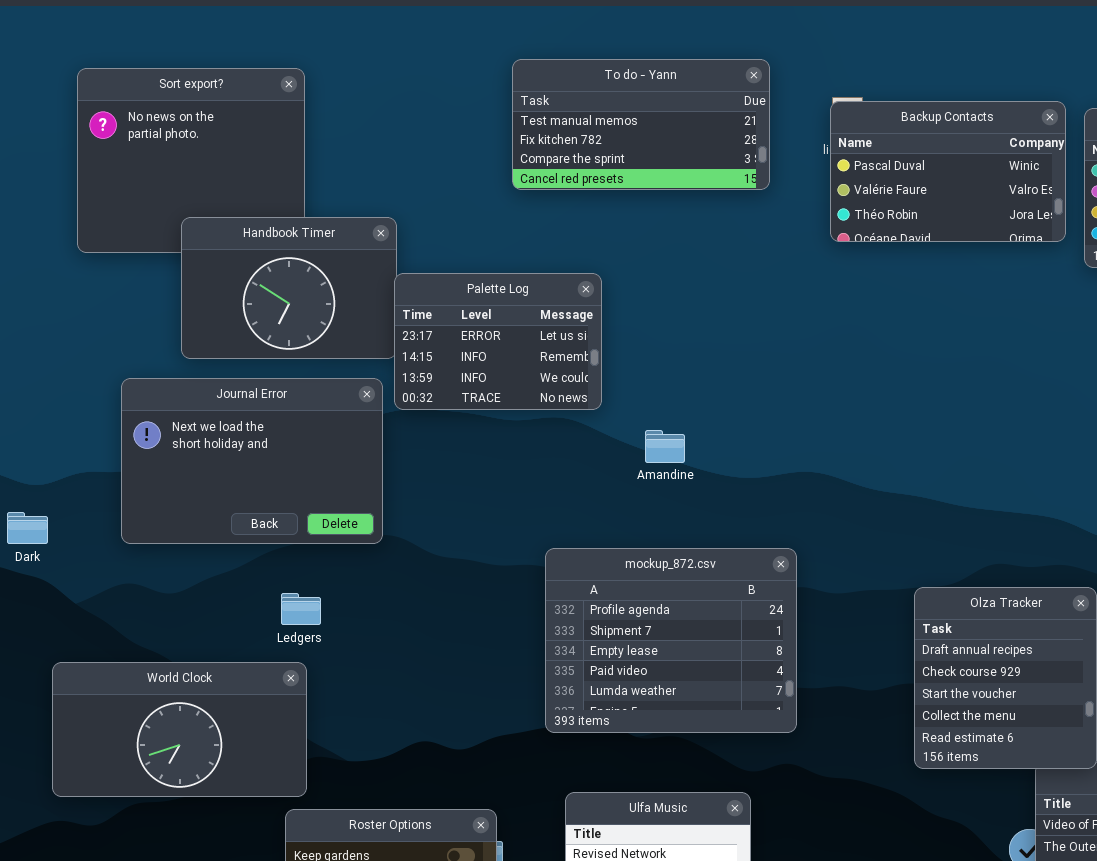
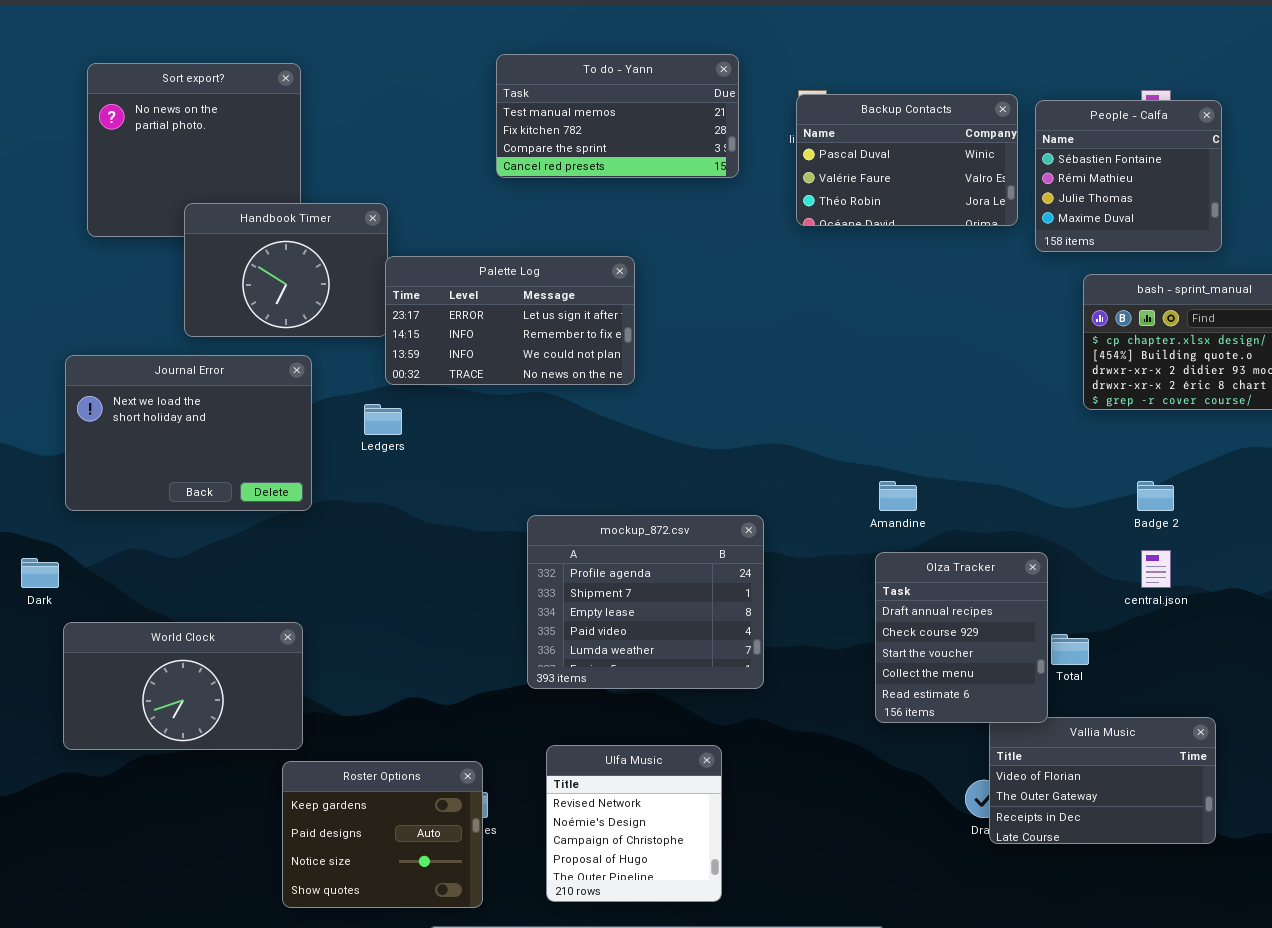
Palette Log: [394,273,602,410] -> [385,256,635,385], resized
Journal Error: [121,378,383,544] -> [65,355,312,511], moved
Amandine: [645,430,685,463] -> [879,481,917,511], moved
Dark: [7,512,48,544] -> [21,558,59,588], moved
Ledgers: [281,593,321,625] -> [364,404,402,435], moved

